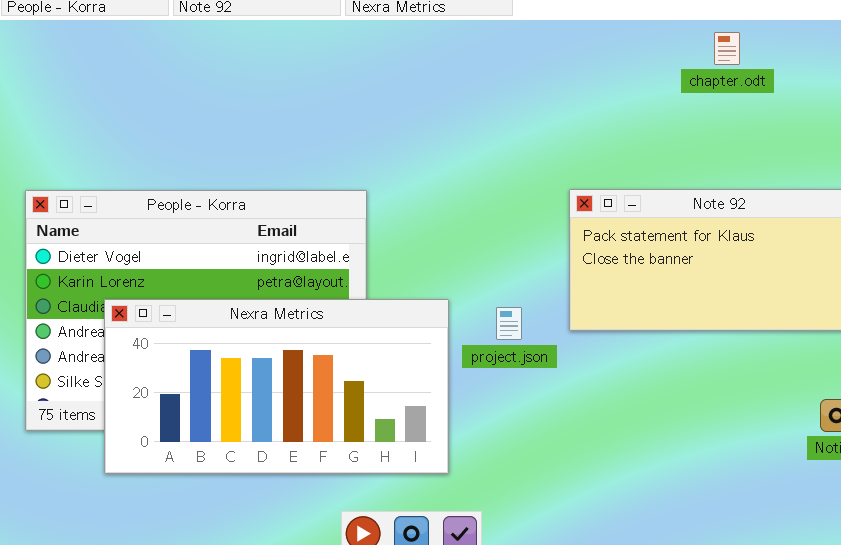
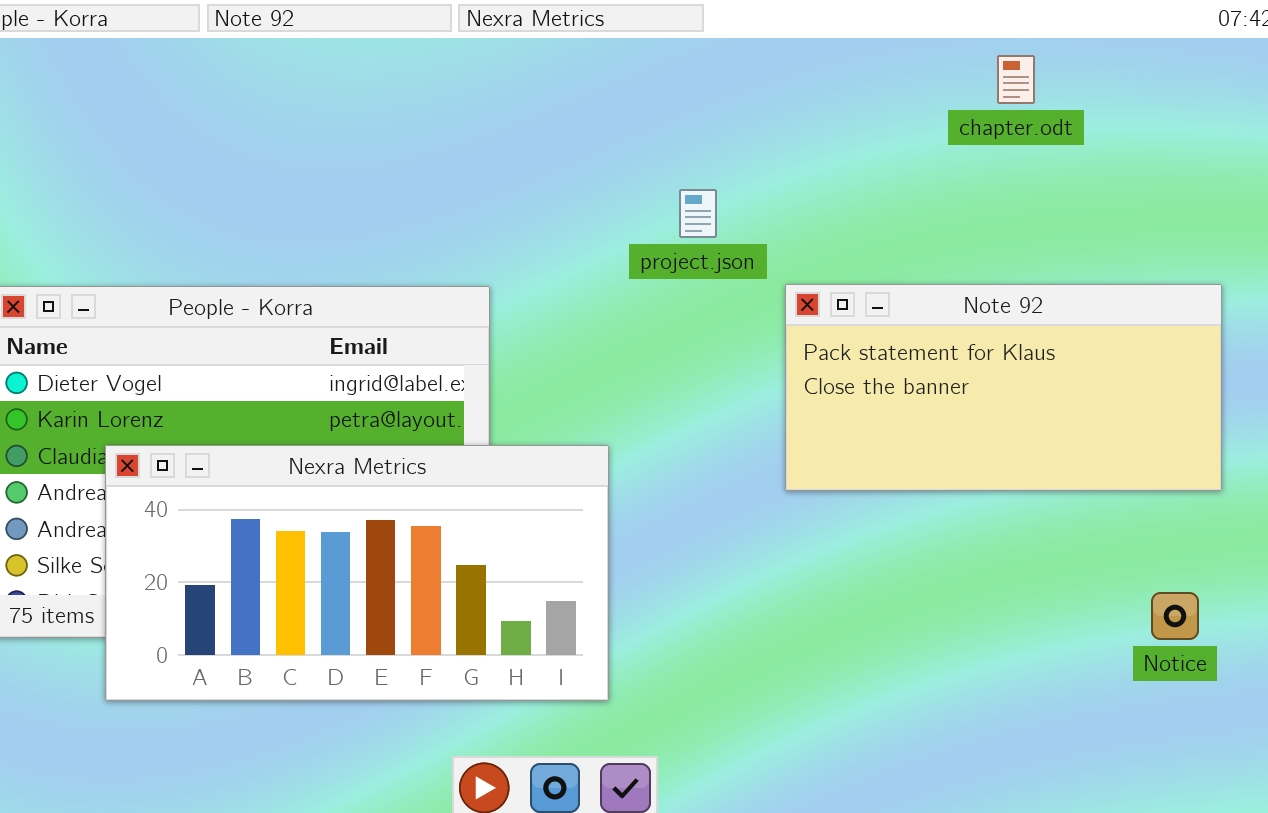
project.json: [496,307,522,340] -> [679,189,717,238], moved

